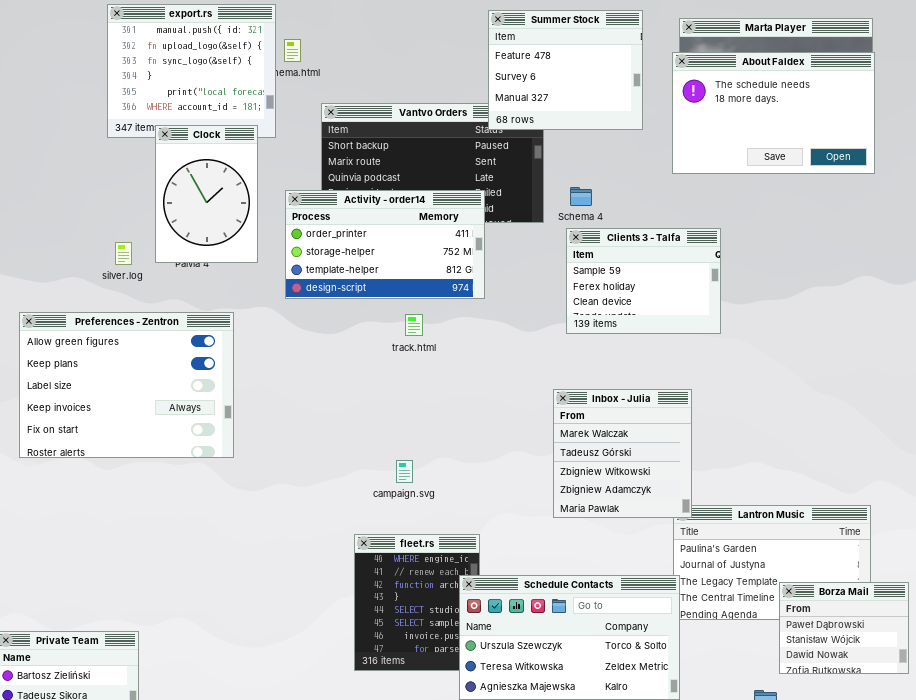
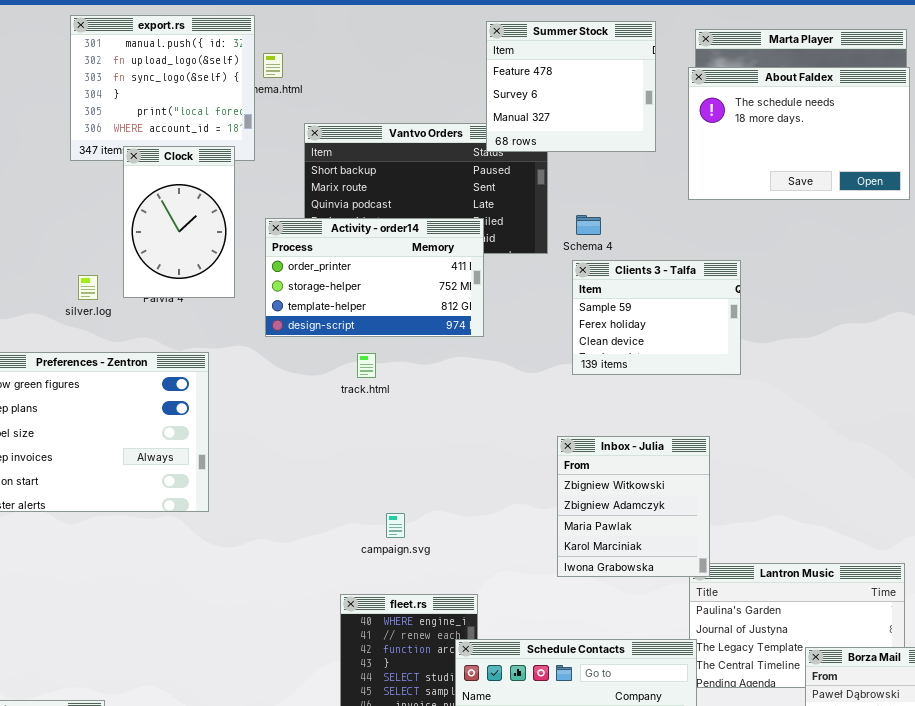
track.html: [405,314,423,336] -> [357,353,376,378], moved
Inbox - Julia: [553,389,692,518] -> [557,436,710,577], scrolled down 2 rows

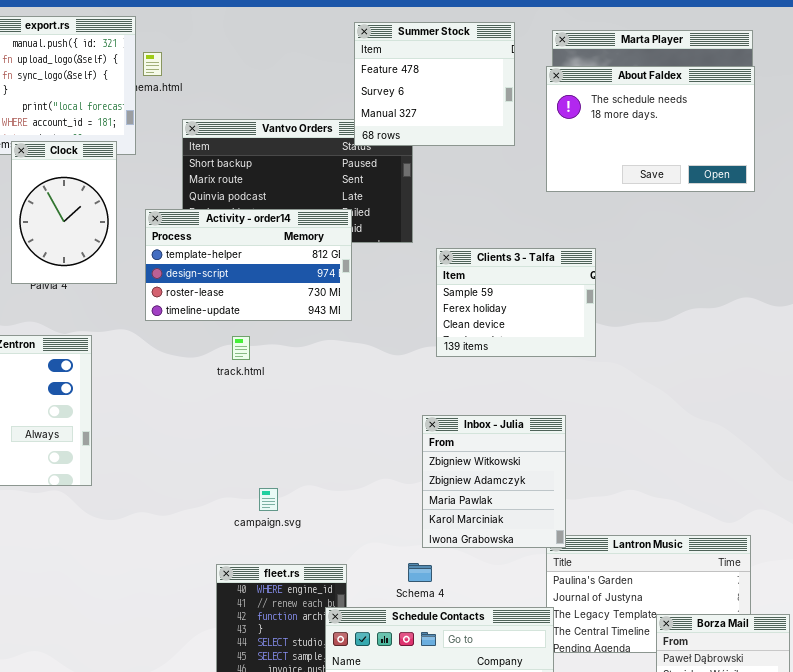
Schema 4: [576,215,601,235] -> [408,563,432,582], moved
Activity - order14: [265,218,484,337] -> [145,209,352,321], scrolled down 2 rows

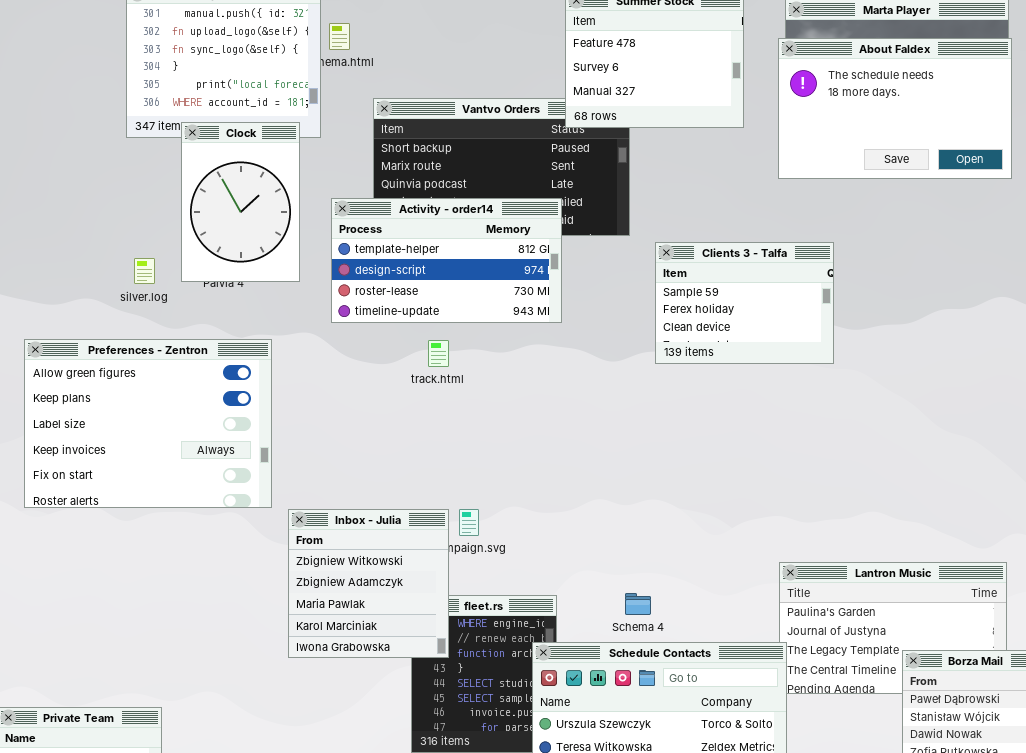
Inbox - Julia: [422,415,566,548] -> [288,509,449,658], moved

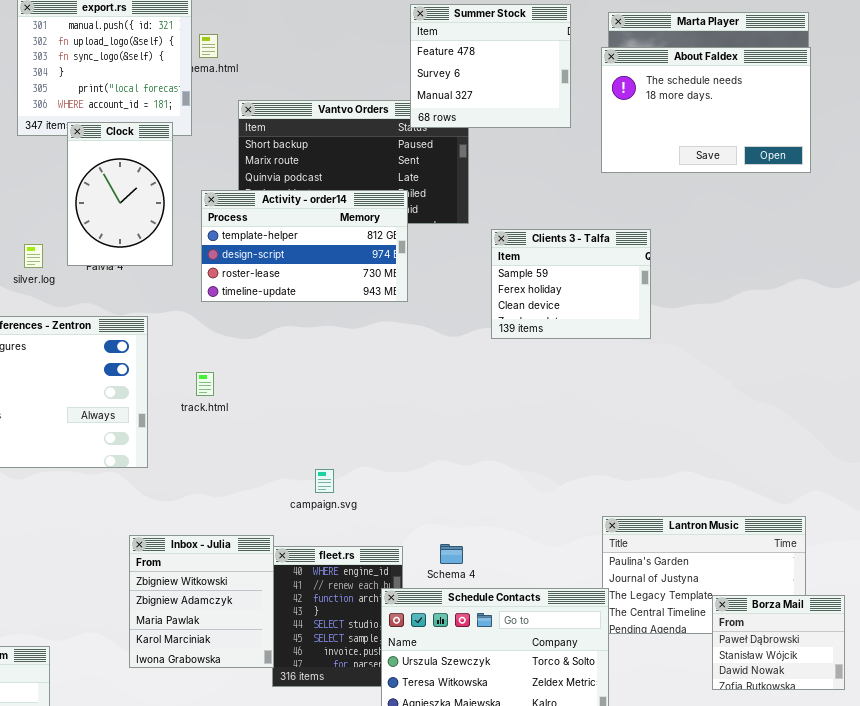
track.html: [428,340,449,367] -> [196,372,214,396], moved
Inbox - Julia: [288,509,449,658] -> [129,535,274,668], moved
Schema 4: [625,593,651,615] -> [440,544,463,564], moved

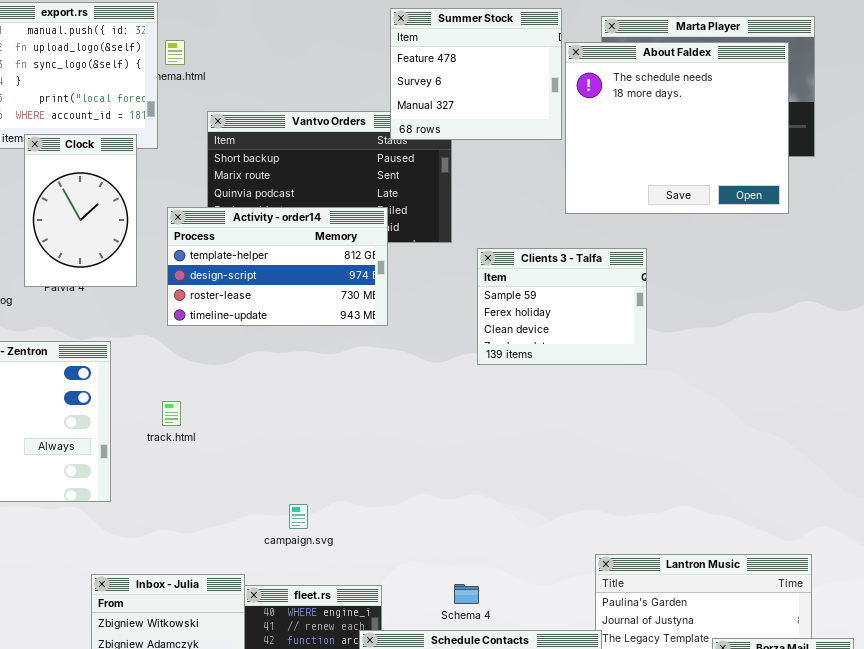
About Faldex: [601,47,811,173] -> [565,42,789,214], moved, resized
Schema 4: [440,544,463,564] -> [454,584,479,604], moved

